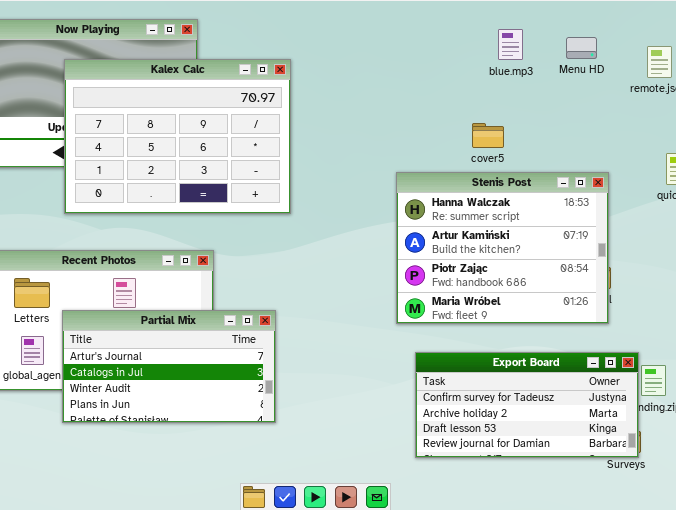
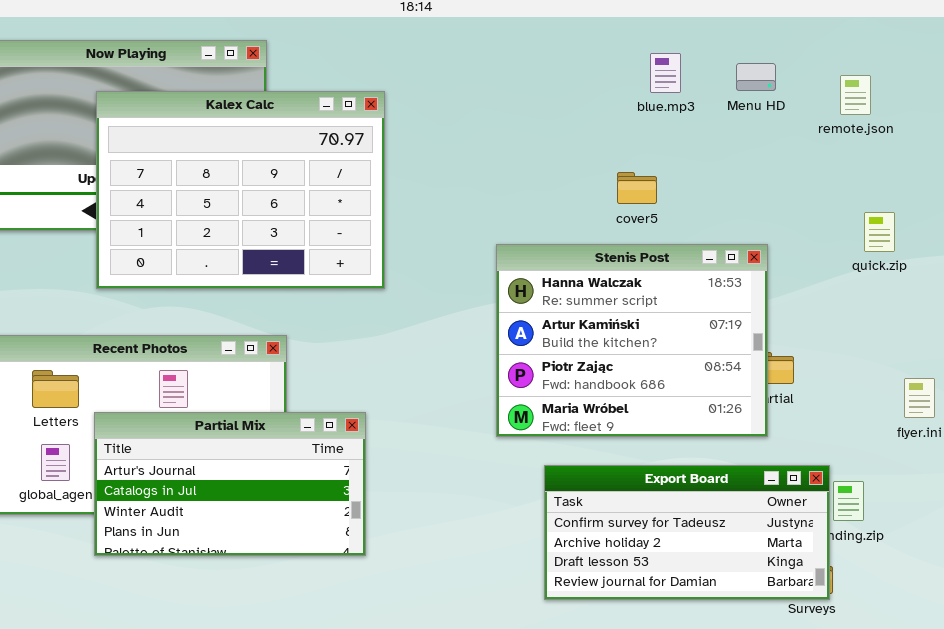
Stenis Post: [396,172,609,324] -> [496,244,768,437], moved

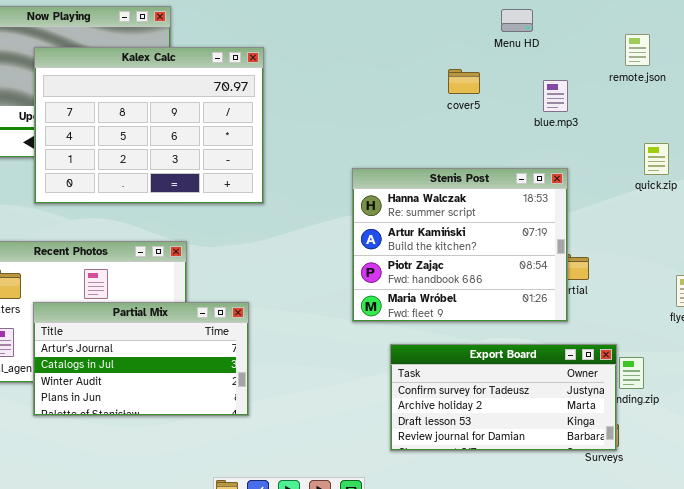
blue.mp3: [650,53,681,93] -> [543,80,568,112], moved
Menu HD: [736,63,776,91] -> [501,9,533,32], moved
cover5: [617,172,657,204] -> [448,69,480,94], moved

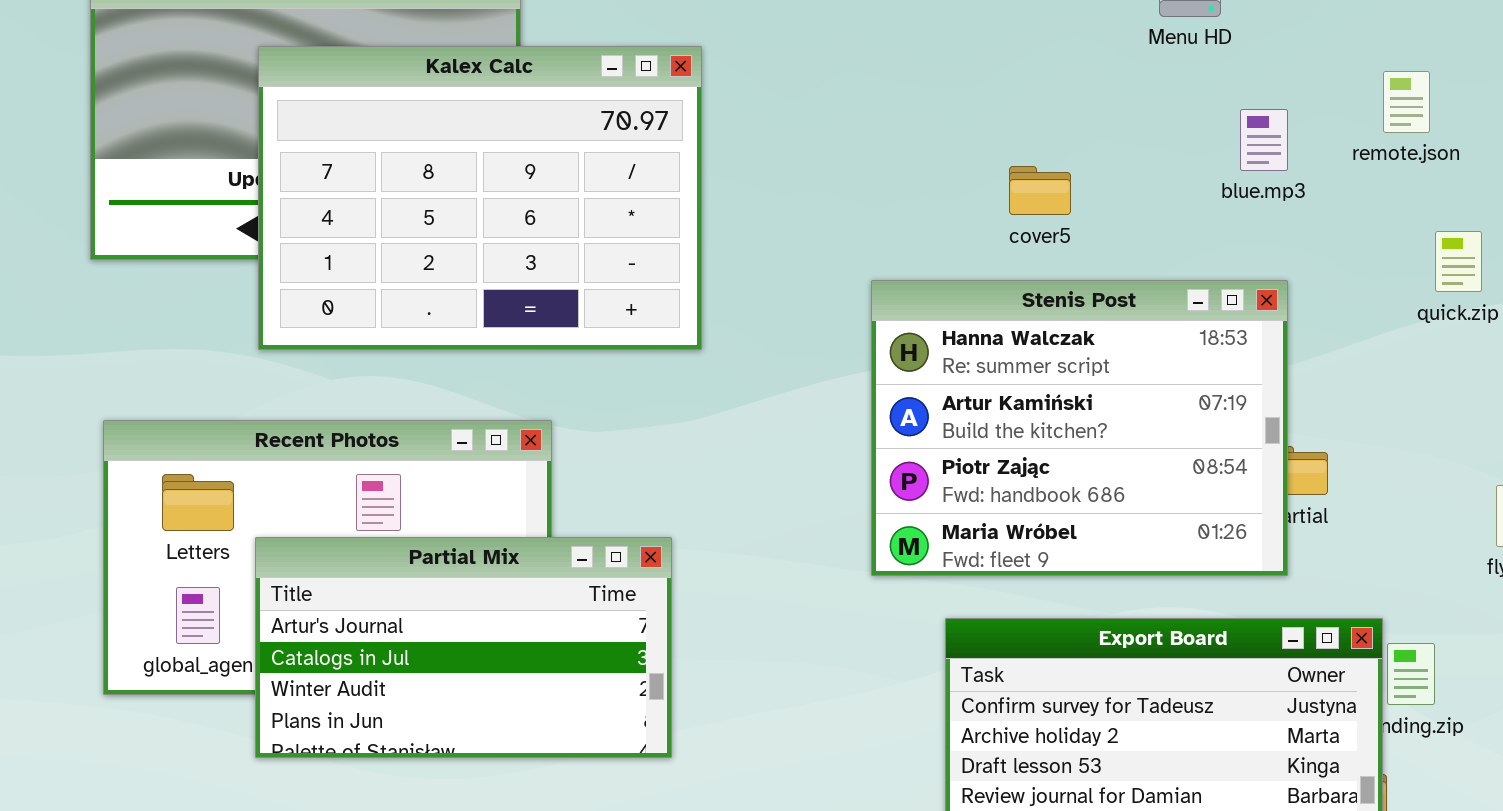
remote.json: [625,34,650,66] -> [1383,71,1430,133], moved
cover5: [448,69,480,94] -> [1009,166,1071,215], moved

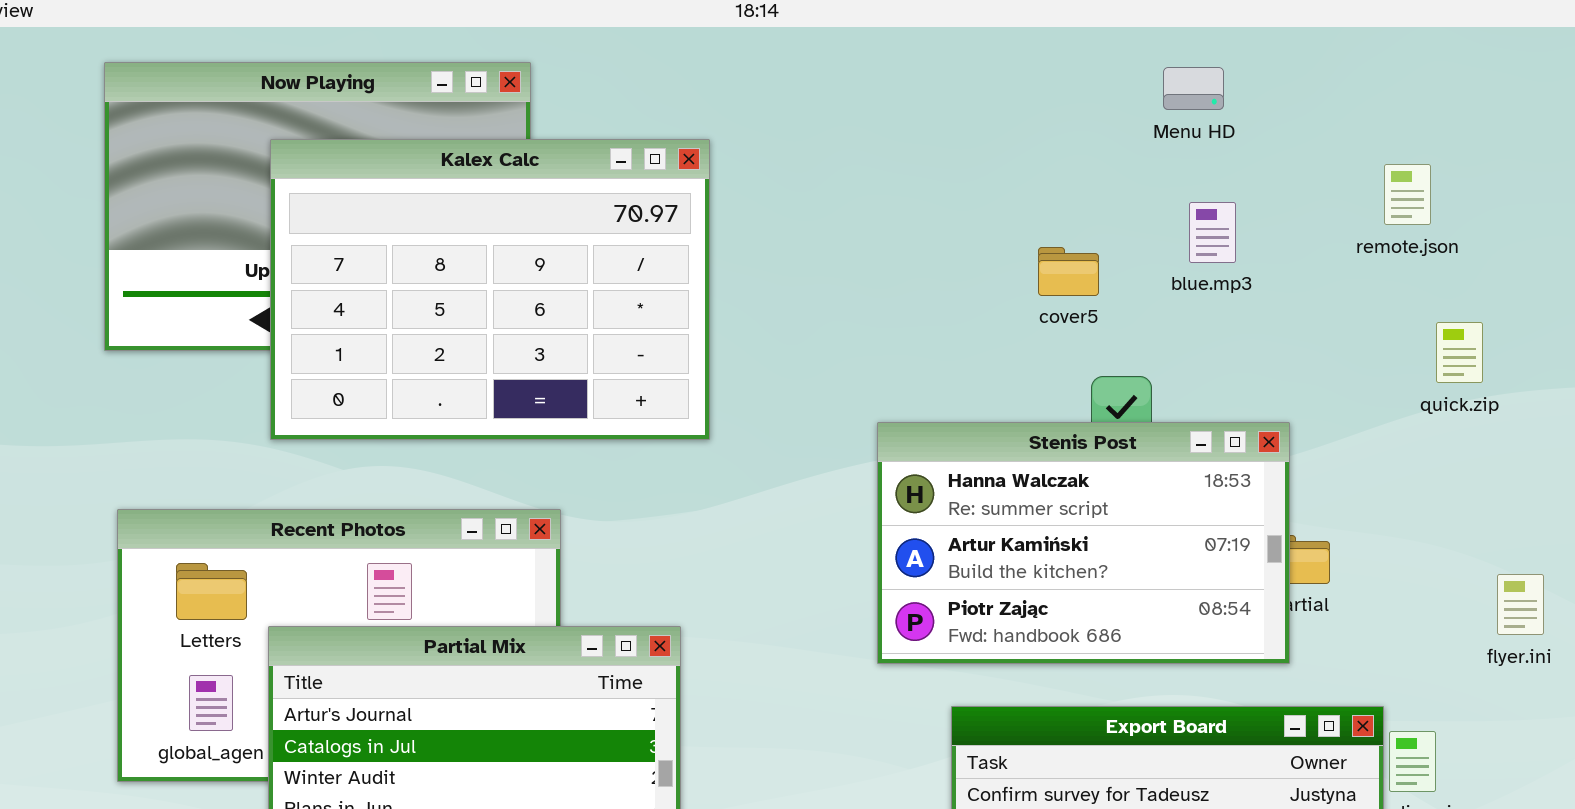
blue.mp3: [1240,109,1288,171] -> [1189,202,1236,263], moved
cover5: [1009,166,1071,215] -> [1038,247,1099,296], moved
Stenis Post: [871,280,1288,576] -> [877,422,1290,664], resized

